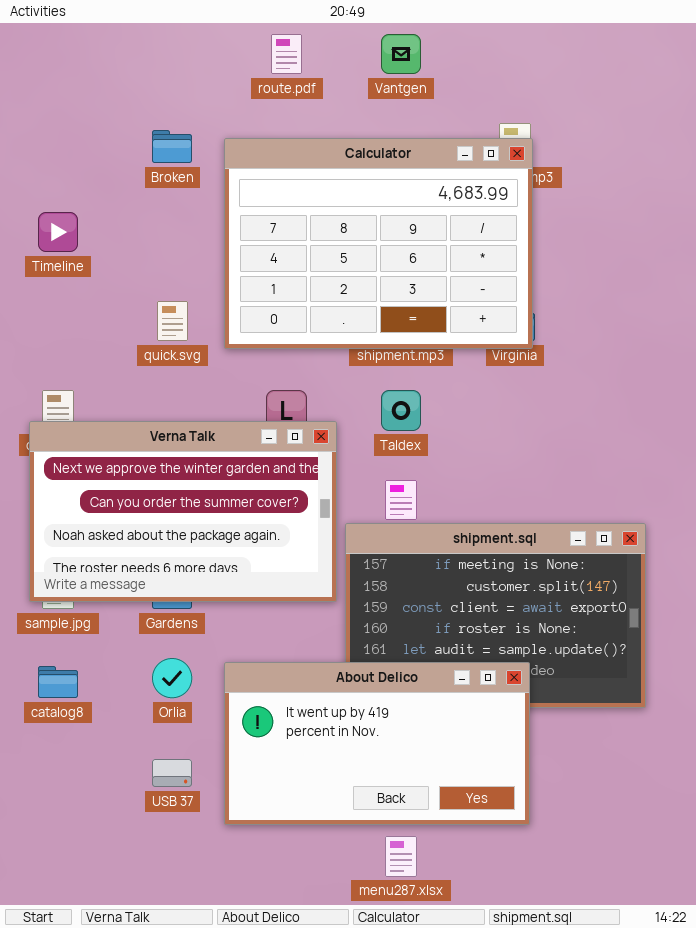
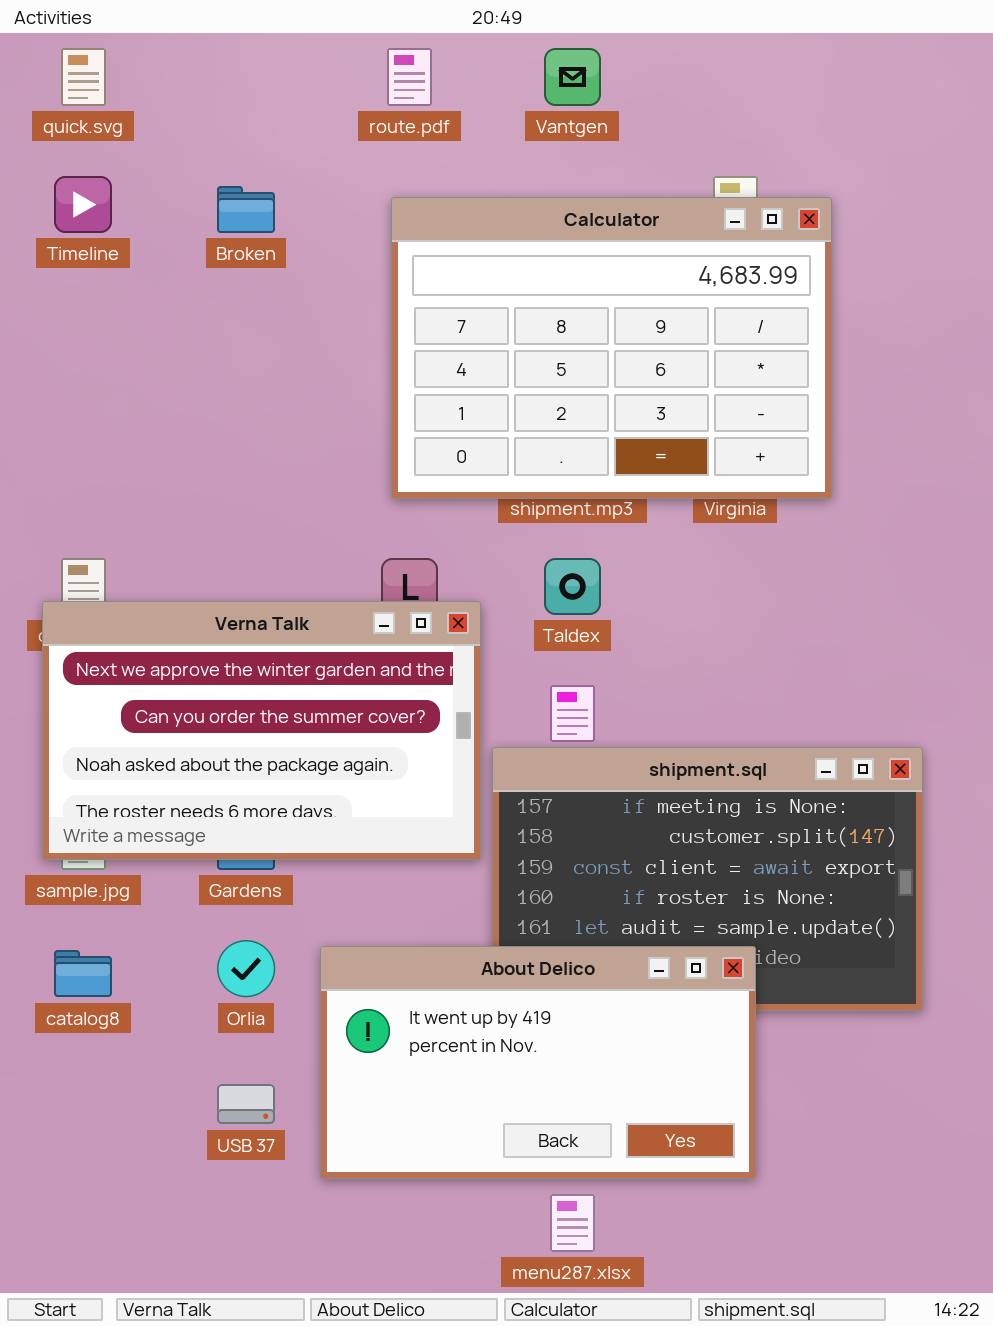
Calculator: [224,138,533,349] -> [391,197,832,499], moved
Timeline: [38,212,78,252] -> [54,176,112,233], moved
quick.svg: [157,301,188,341] -> [61,48,106,106], moved

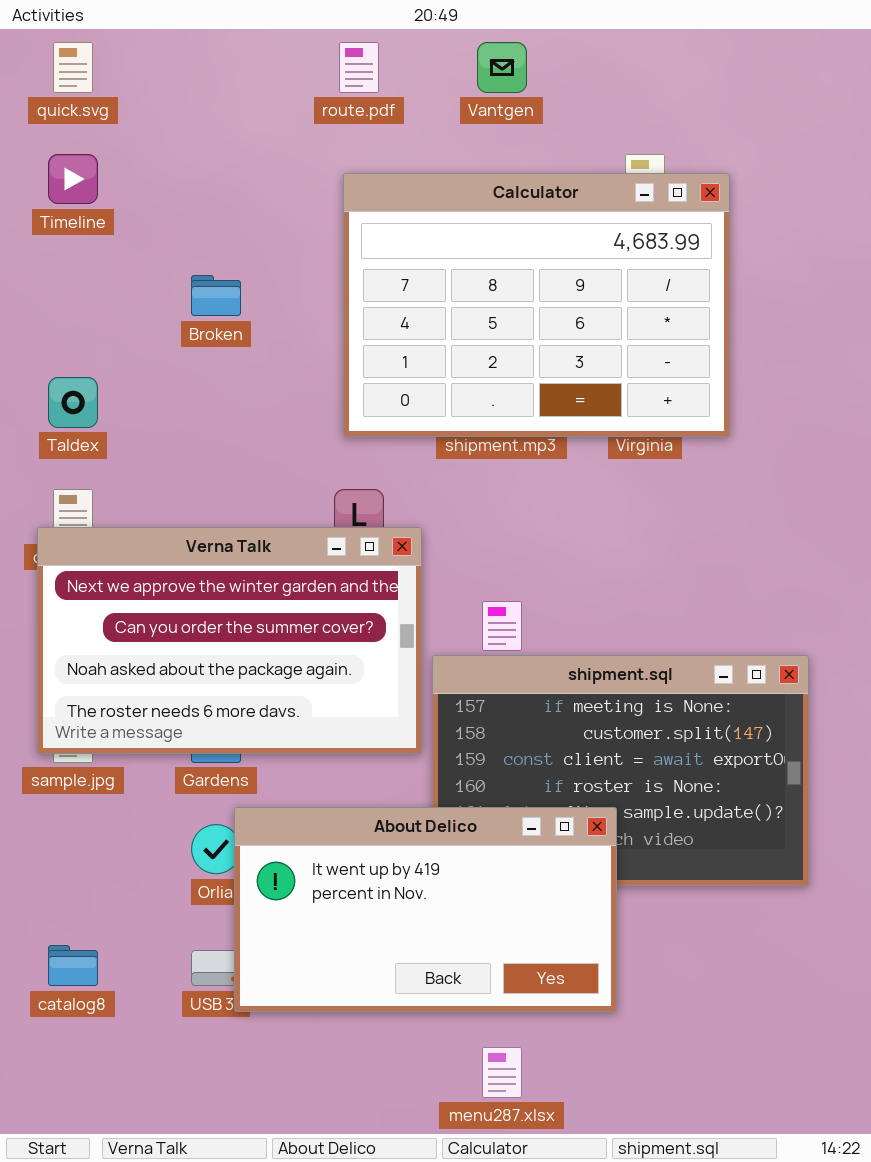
Broken: [217,186,275,233] -> [191,275,241,316], moved
Taldex: [544,558,601,615] -> [48,377,98,428], moved
About Delico: [320,946,756,1179] -> [234,807,617,1012], moved
catalog8: [54,950,112,997] -> [48,945,98,986], moved

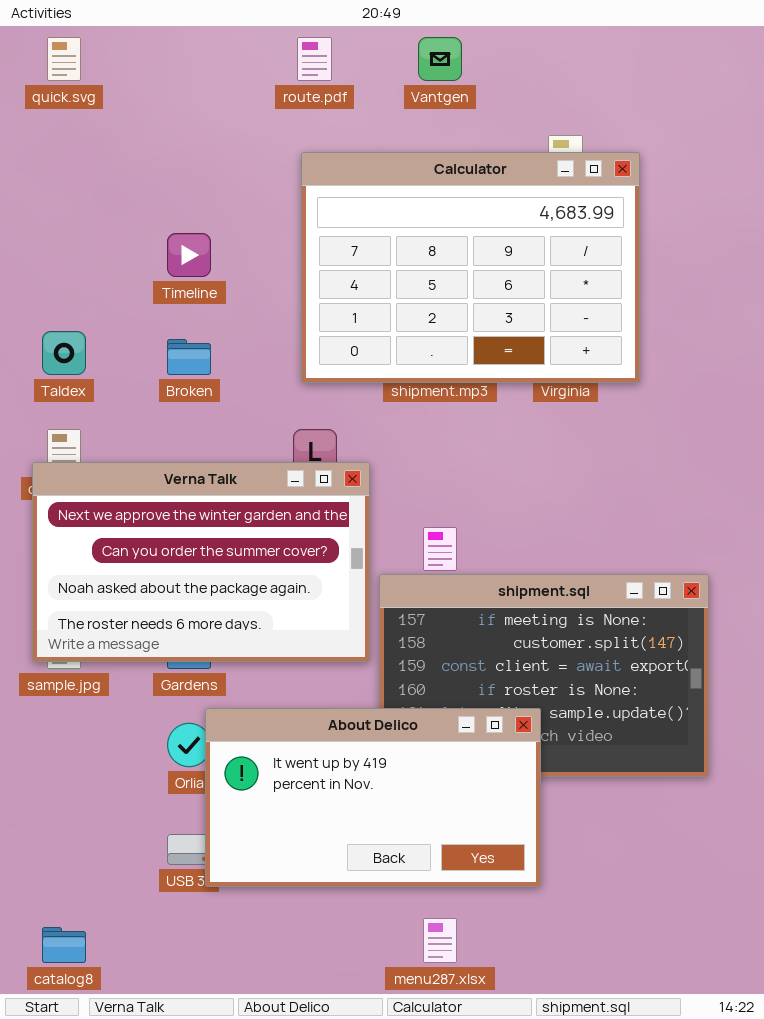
Timeline: [48,154,98,204] -> [167,233,211,277], moved
Broken: [191,275,241,316] -> [167,339,211,375], moved
catalog8: [48,945,98,986] -> [42,927,86,963], moved

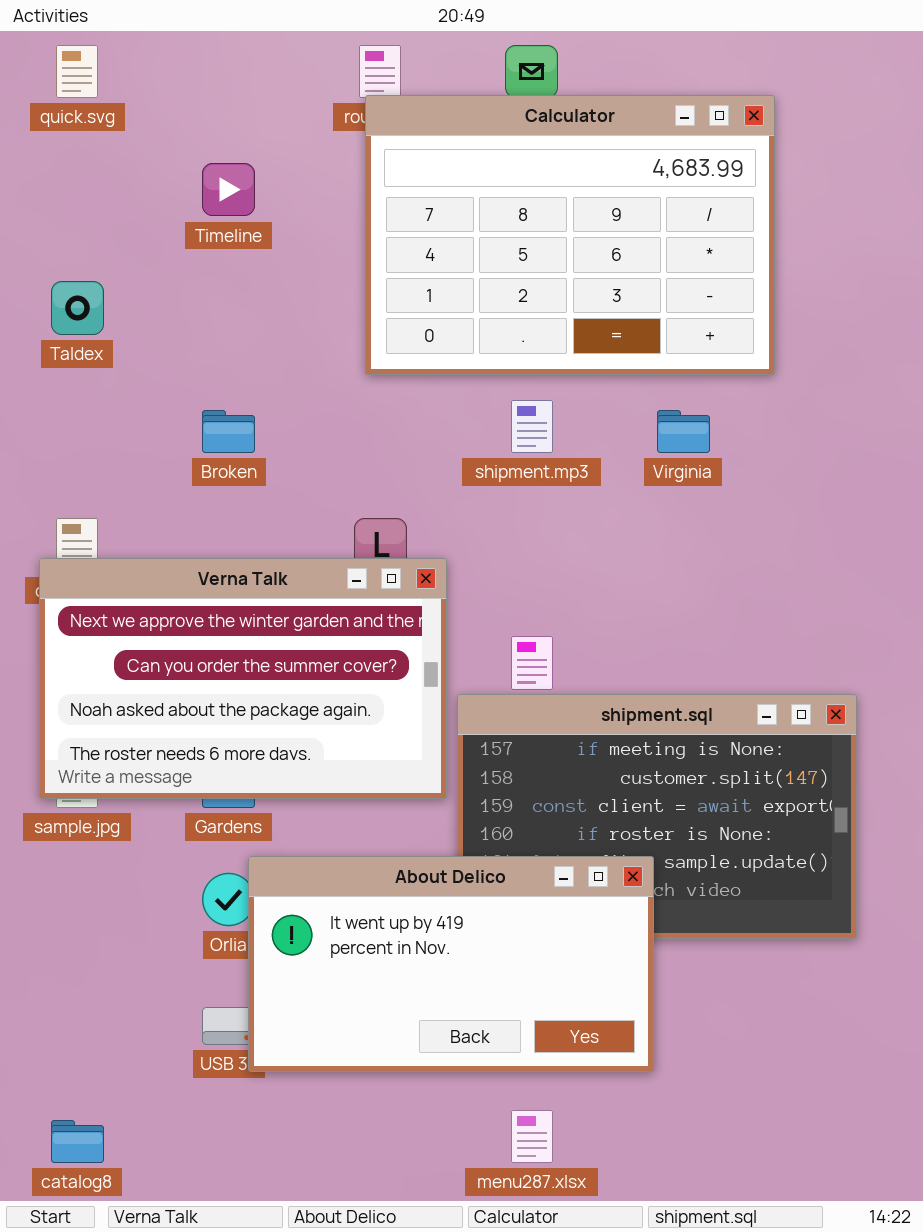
Calculator: [301,152,640,383] -> [365,95,775,375], moved
Timeline: [167,233,211,277] -> [202,163,255,216], moved
Taldex: [42,331,86,375] -> [51,281,104,335], moved

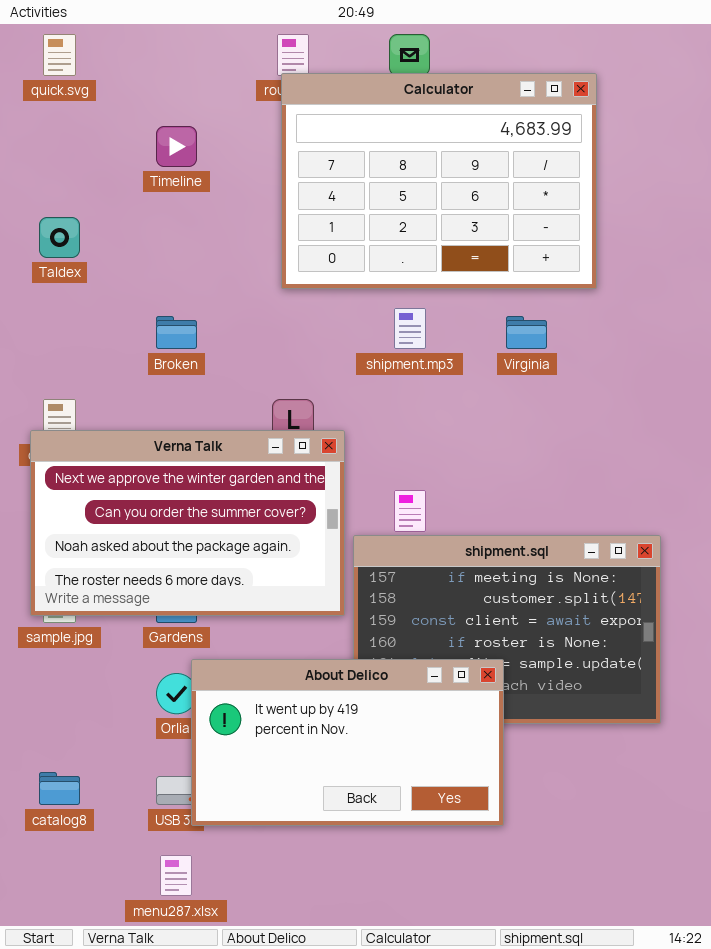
menu287.xlsx: [511,1110,553,1163] -> [160,855,192,896], moved
catalog8: [51,1120,104,1163] -> [39,772,80,805], moved

